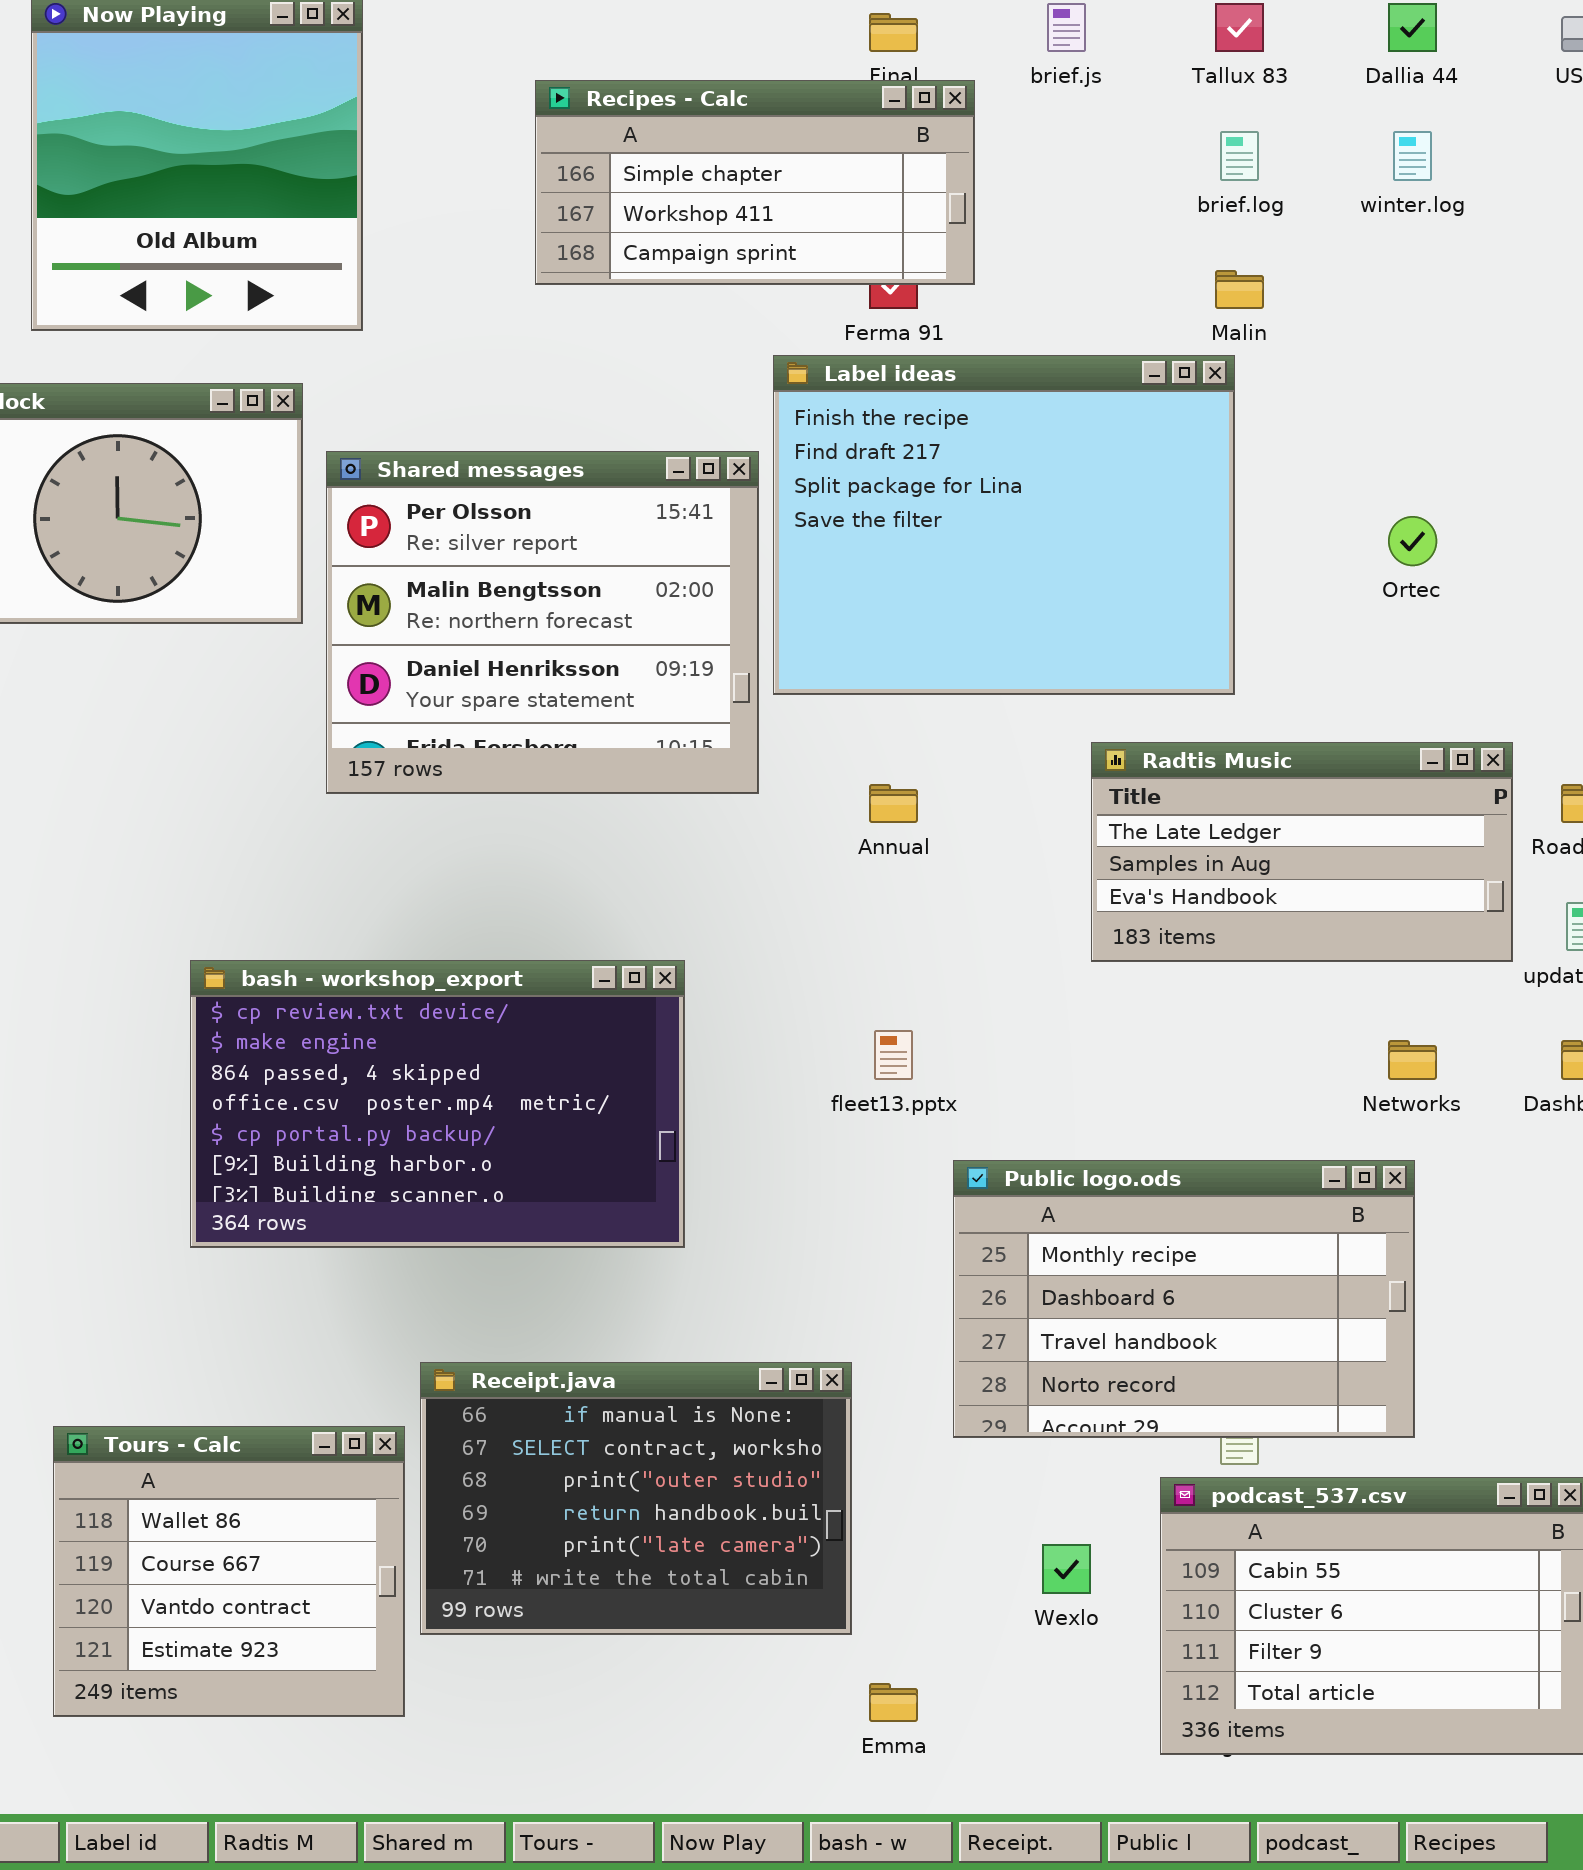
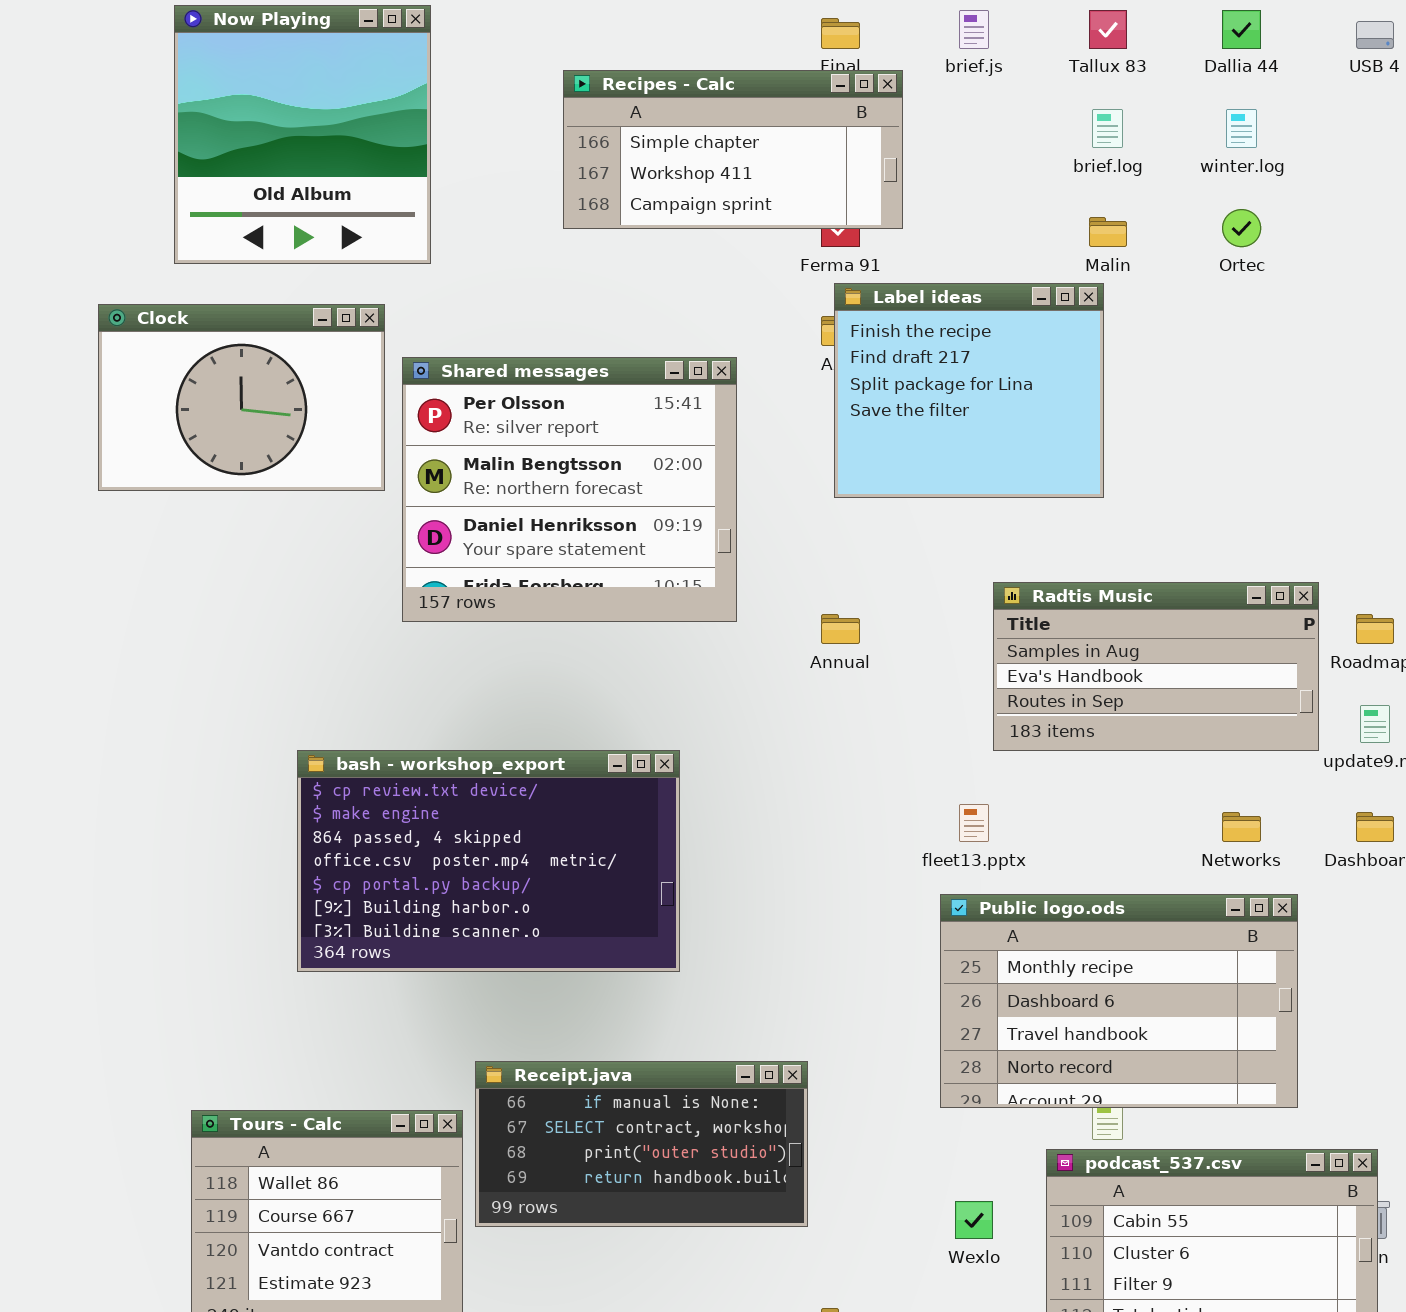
Label ideas: [773,355,1235,695] -> [834,283,1104,498], resized
Ortec: [1388,516,1437,566] -> [1222,209,1261,247], moved
Radtis Music: [1091,742,1513,962] -> [993,582,1319,751], scrolled down 1 row
fleet13.pptx: [874,1030,913,1080] -> [959,804,989,842], moved
Public logo.ods: [953,1160,1415,1438] -> [940,894,1298,1108], moved
Receipt.java: [420,1362,852,1635] -> [475,1061,808,1227], resized

